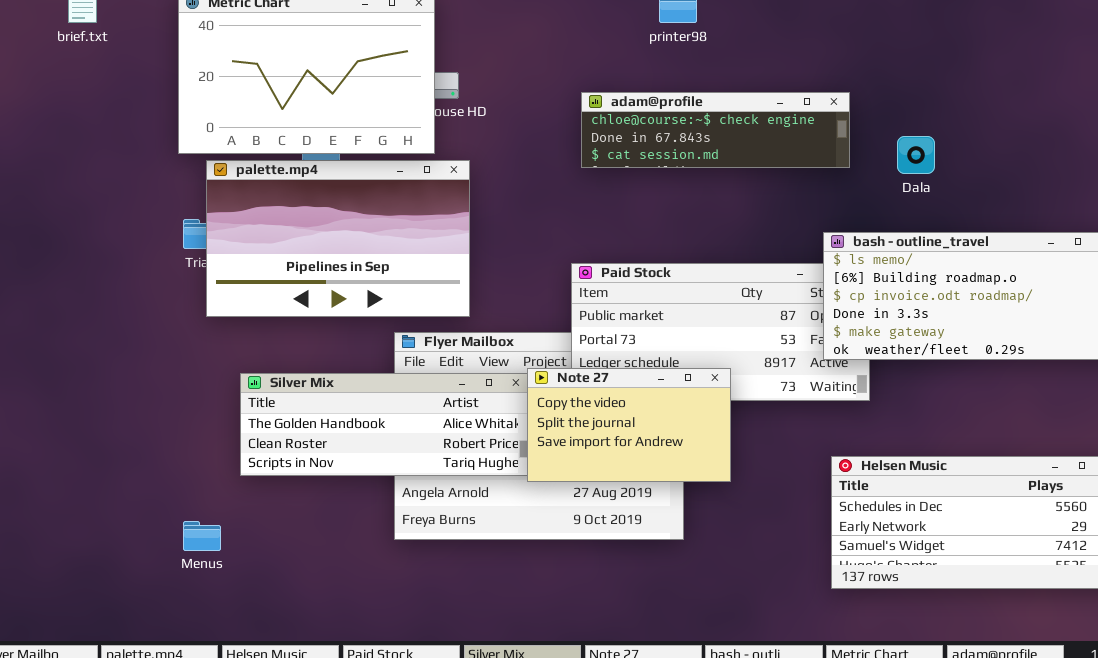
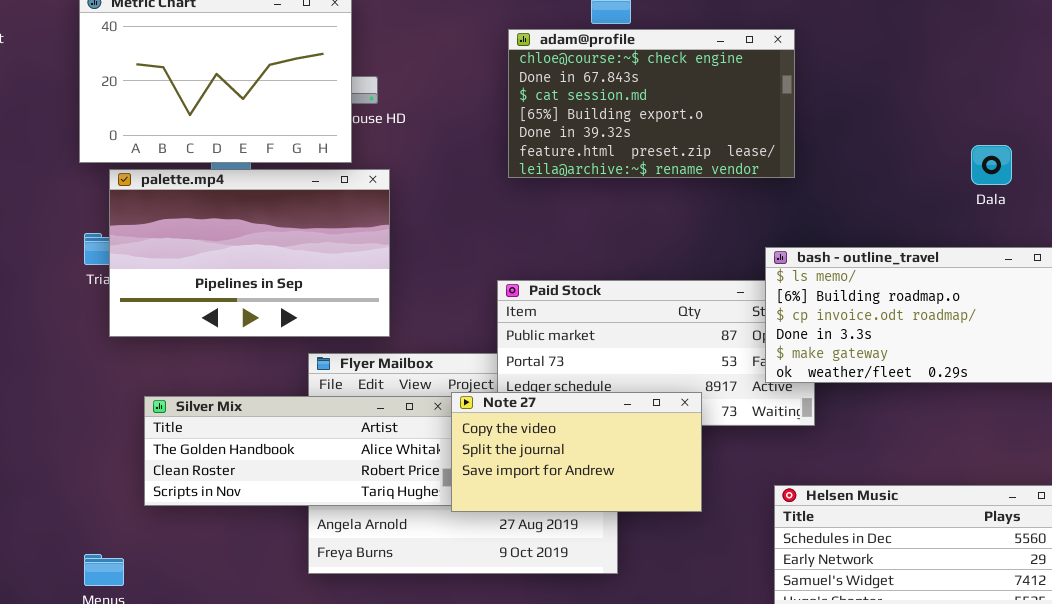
adam@profile: [581,92,850,168] -> [508,29,795,178], resized
Dala: [897,136,935,174] -> [971,145,1012,185], moved
Note 27: [527,368,731,482] -> [451,392,702,512], resized

